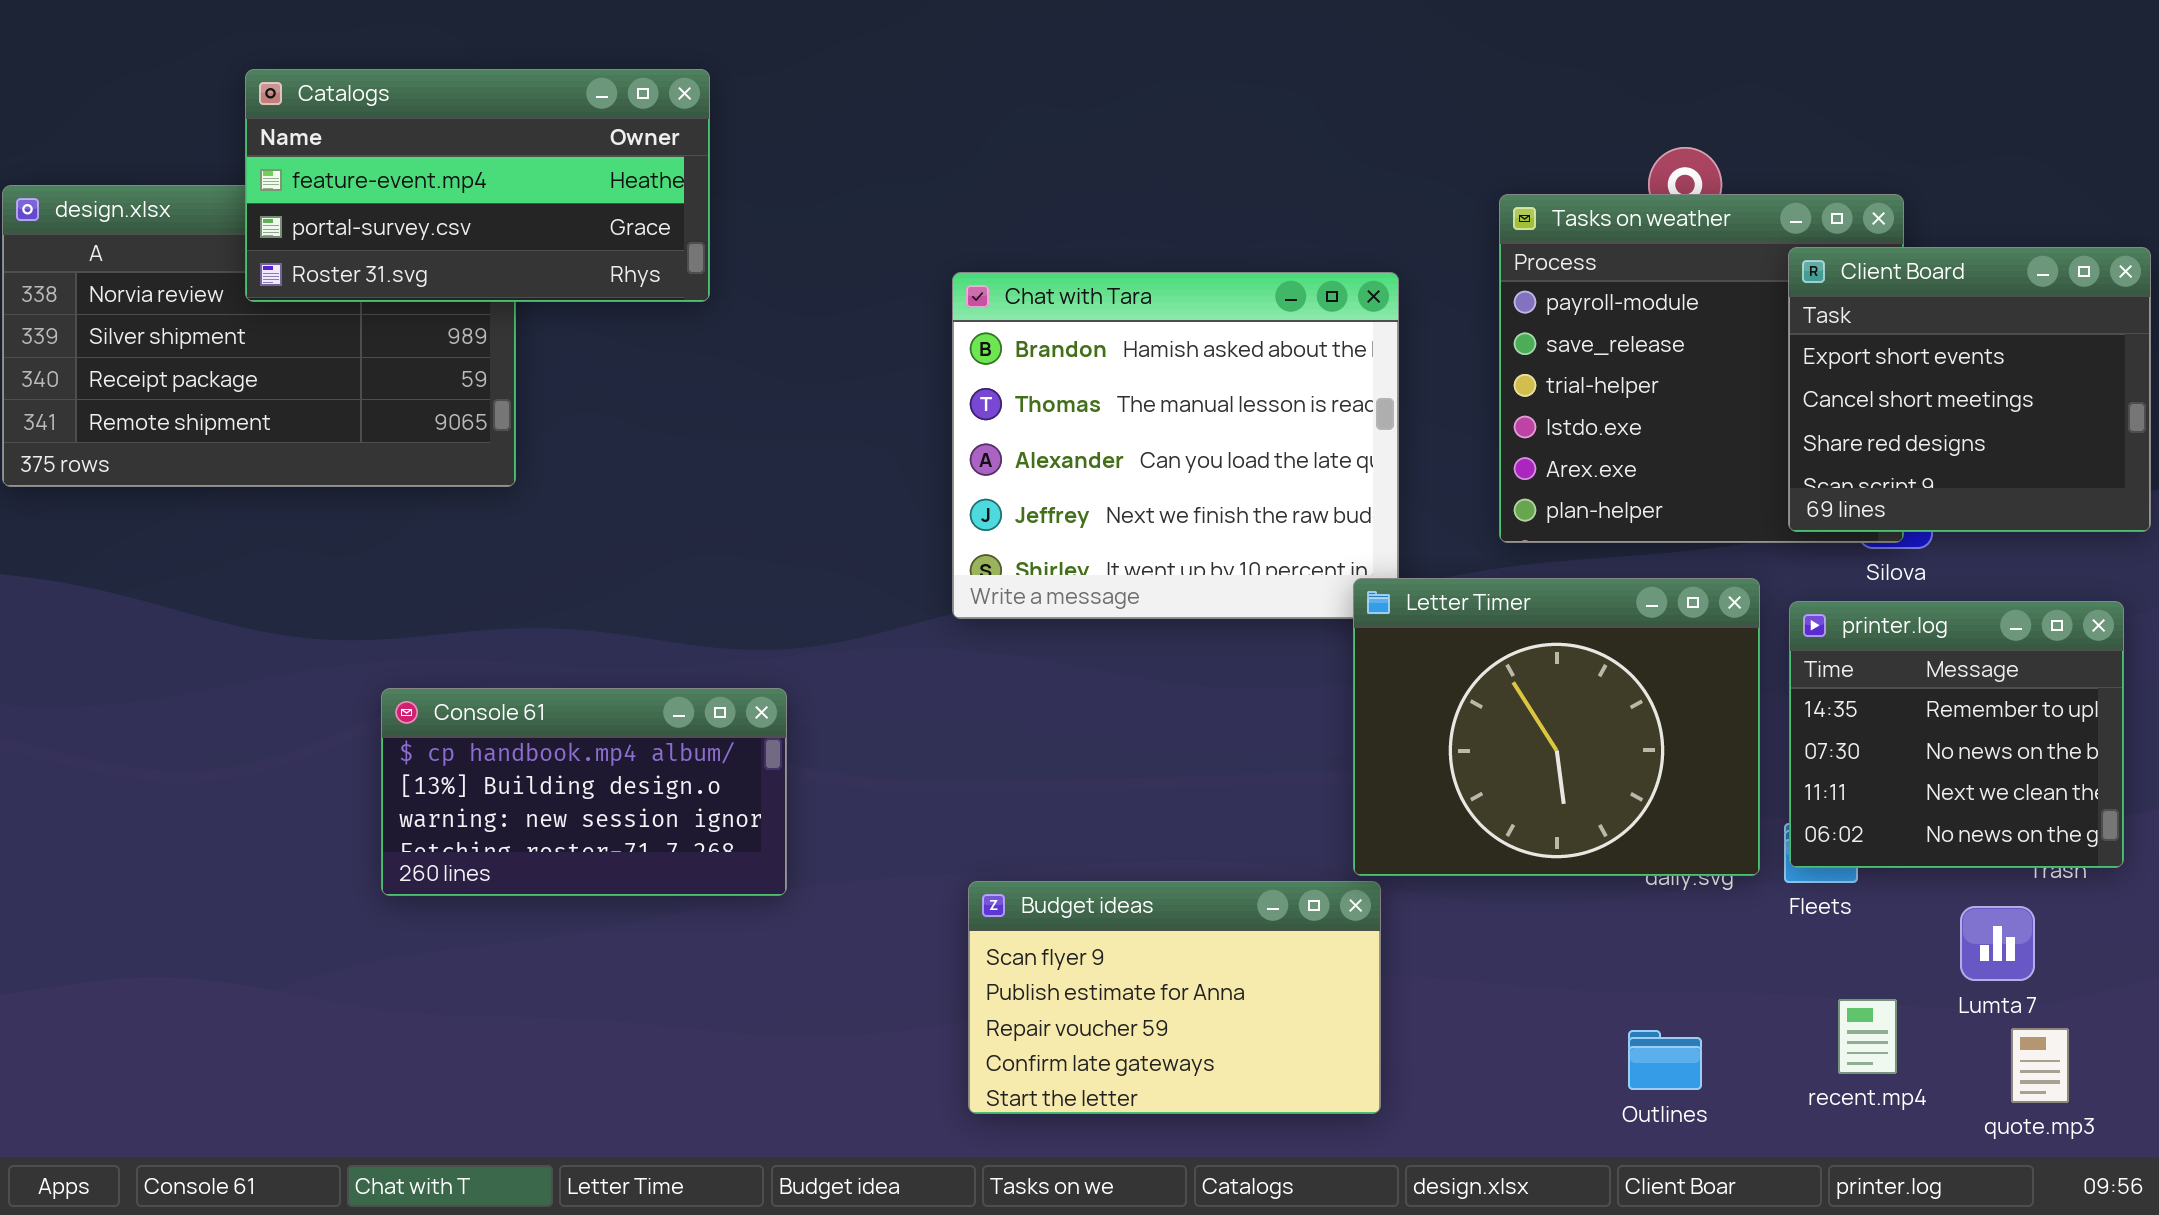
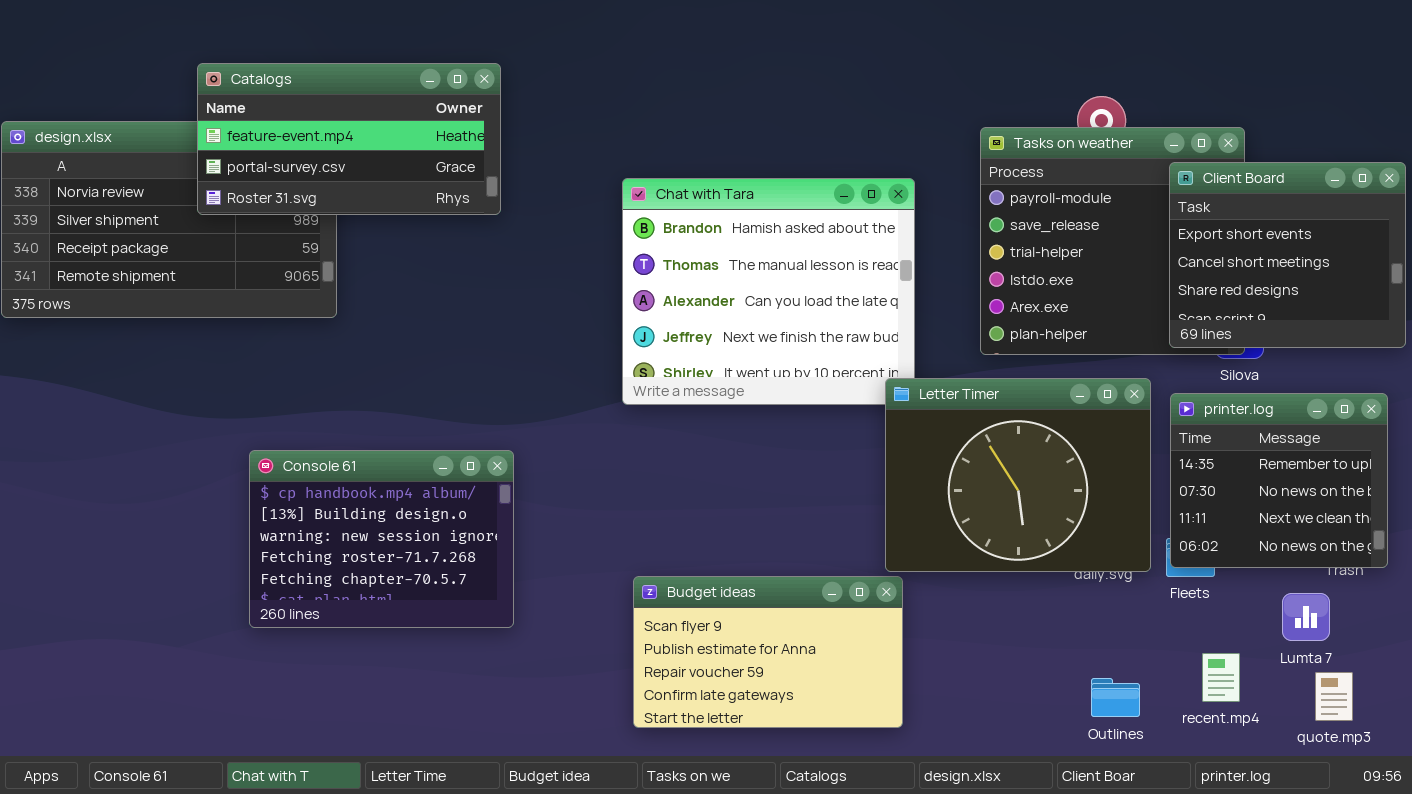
Catalogs: [245,69,710,302] -> [197,63,501,215], moved
Console 61: [381,688,787,896] -> [249,450,514,628], resized
Outlines: [1628,1030,1702,1090] -> [1091,678,1140,717], moved

